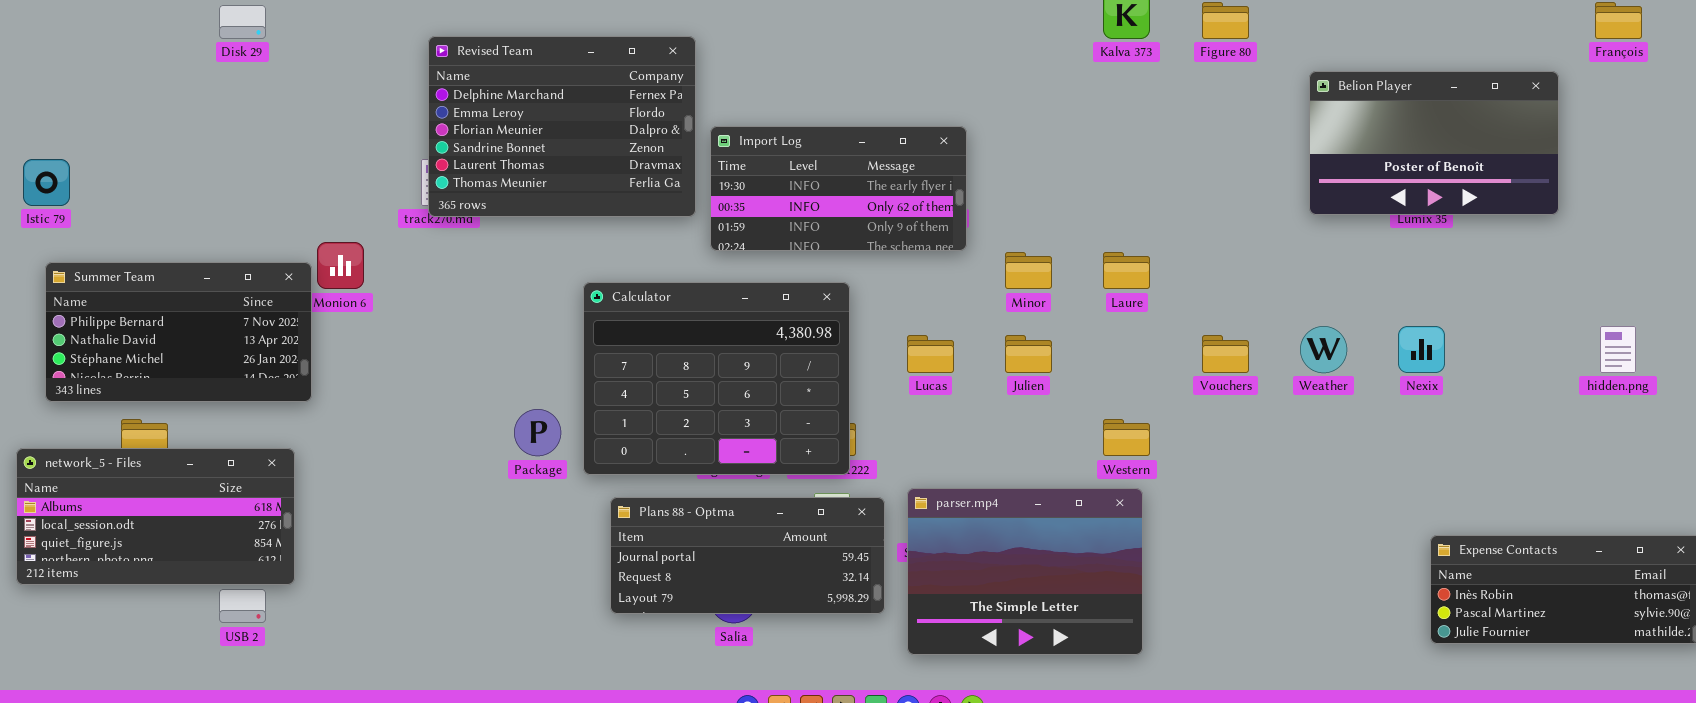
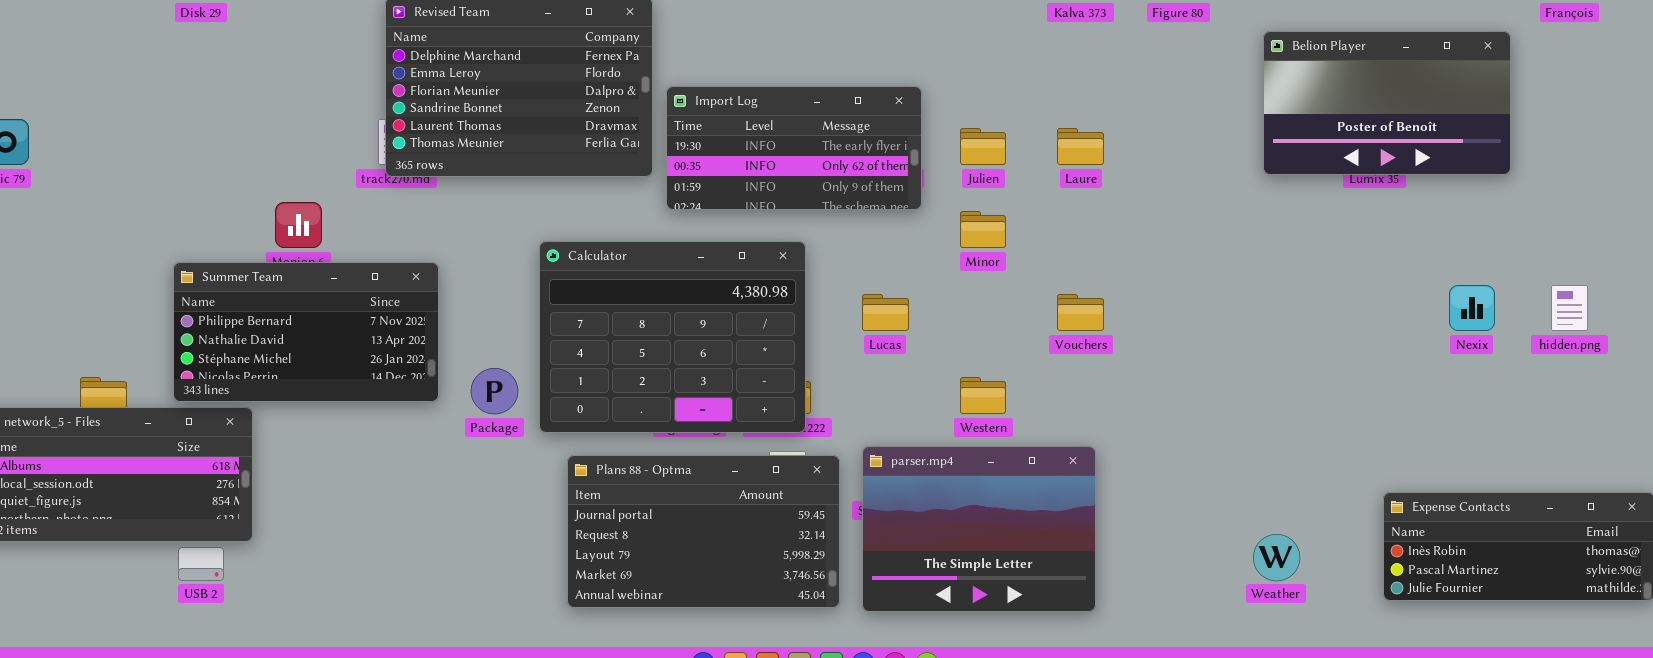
Laure: [1103,252,1150,289] -> [1057,128,1104,165], moved
Summer Team: [45,262,312,402] -> [173,262,439,402], moved
Weather: [1300,326,1347,373] -> [1253,534,1300,581], moved
Nexix: [1398,326,1445,373] -> [1449,285,1495,331], moved
Julien: [1005,335,1052,373] -> [960,128,1006,165], moved
Vouchers: [1202,335,1249,373] -> [1057,294,1104,331], moved
Western: [1103,419,1150,456] -> [960,377,1006,414], moved
Plans 88 - Optma: [610,497,885,614] -> [567,455,840,608], resized

